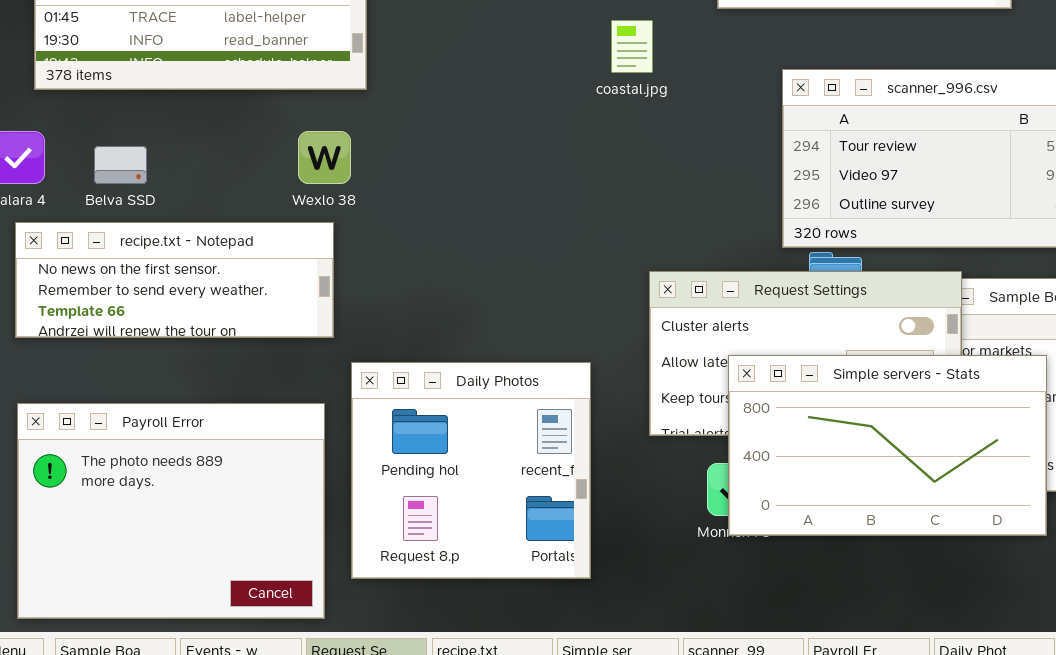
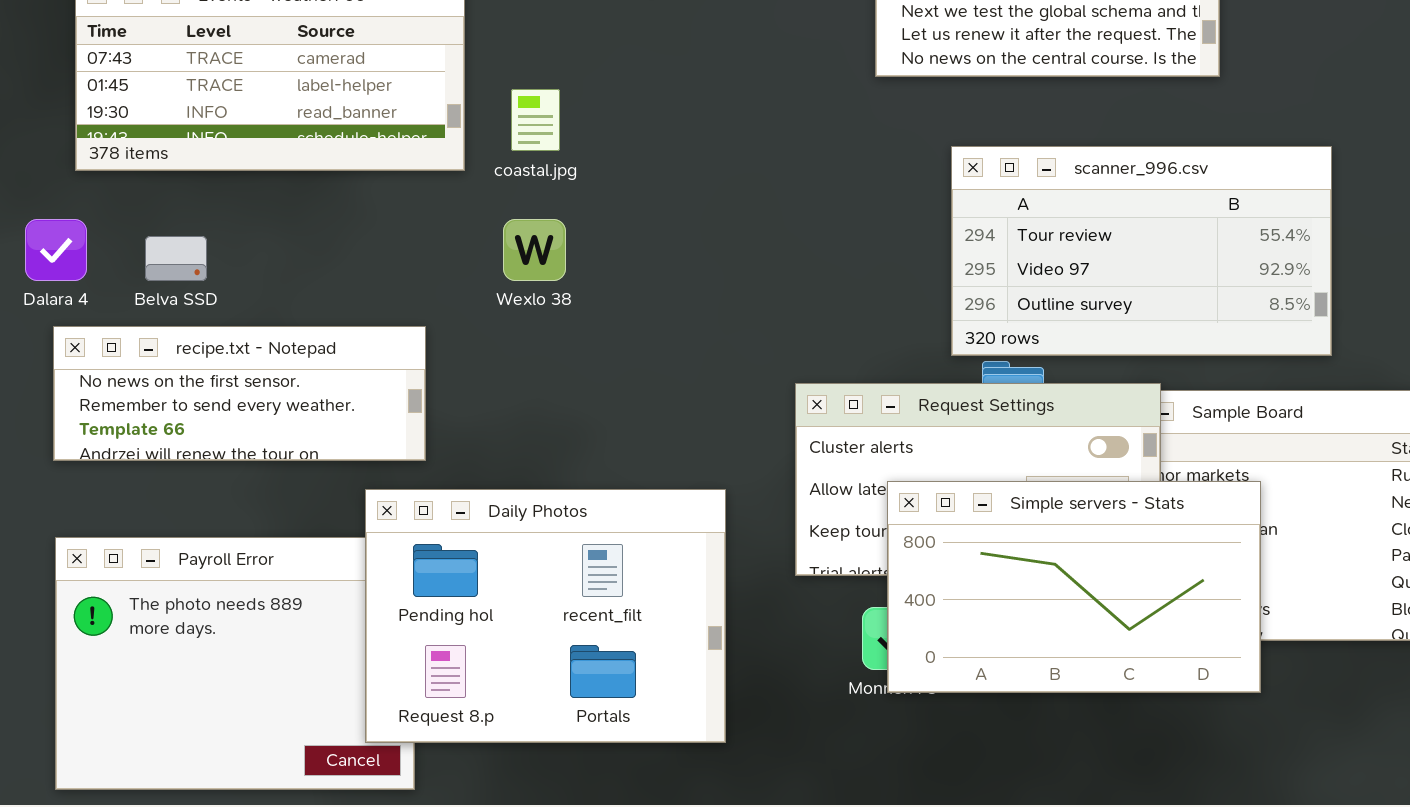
coastal.jpg: [611,20,653,73] -> [511,89,560,151], moved
Wexlo 38: [298,131,351,184] -> [503,219,566,281], moved
Daily Photos: [351,362,591,579] -> [365,489,726,743], resized

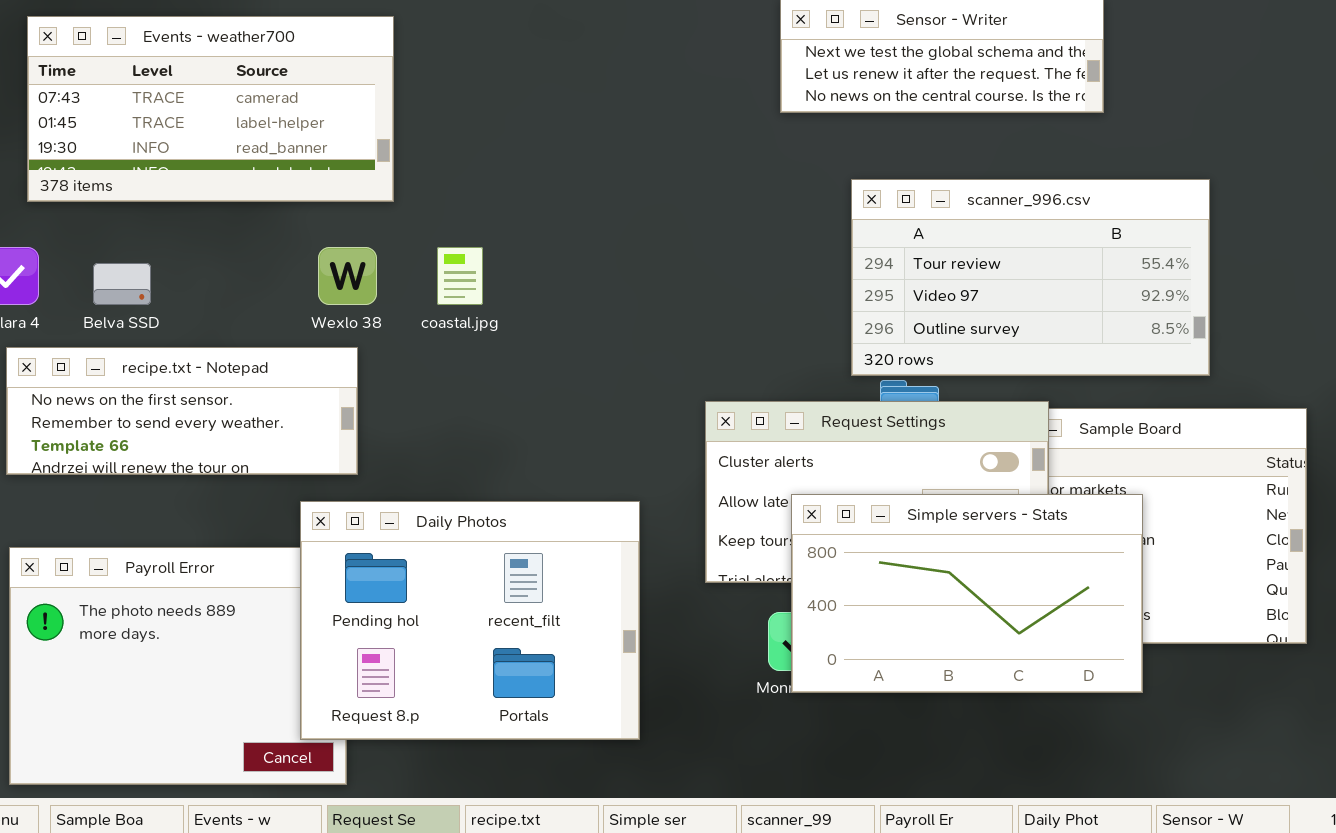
coastal.jpg: [511,89,560,151] -> [437,247,483,305], moved
Wexlo 38: [503,219,566,281] -> [318,247,377,305], moved

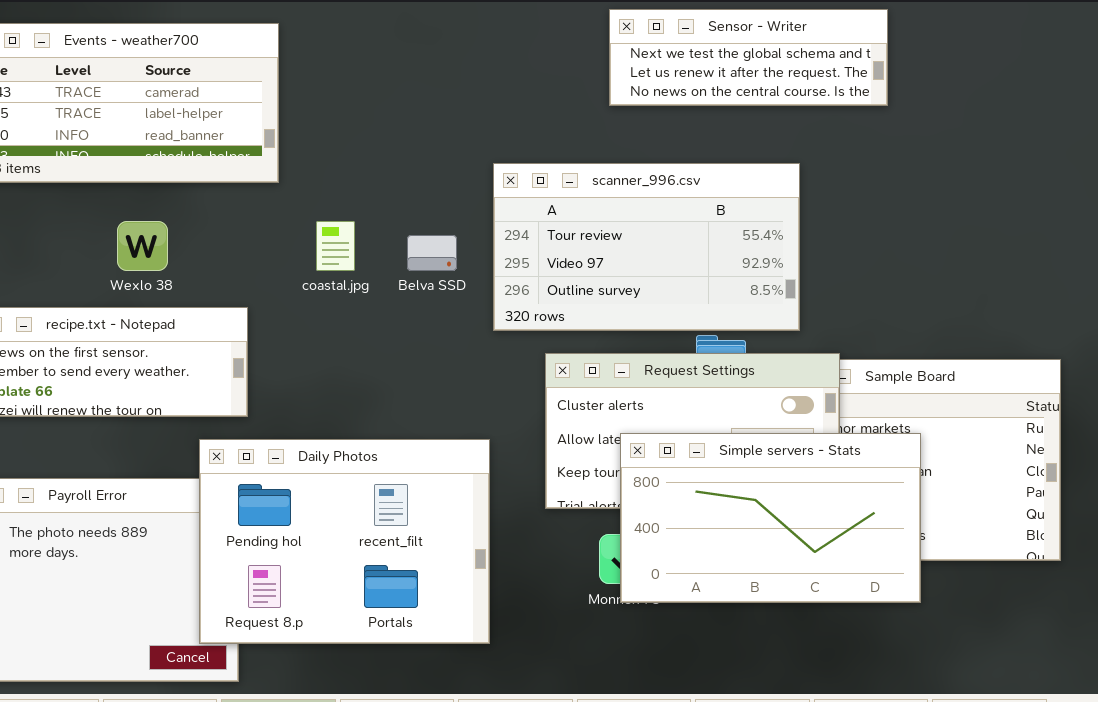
scanner_996.csv: [851,179,1210,376] -> [493,163,800,331], moved
Wexlo 38: [318,247,377,305] -> [117,221,168,271], moved
Belva SSD: [93,263,151,305] -> [407,235,457,271], moved

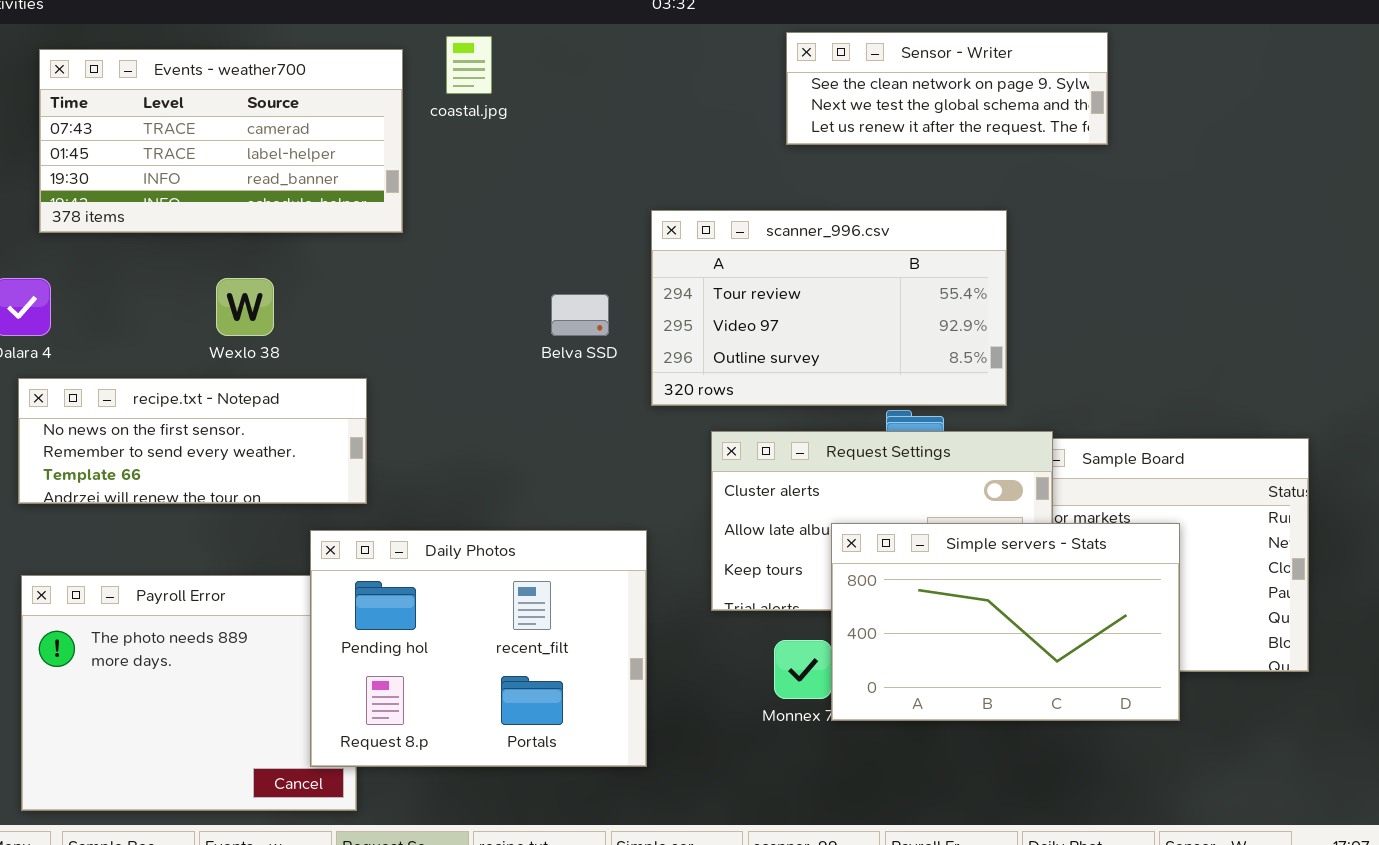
Sensor - Writer: [609,9,888,106] -> [786,32,1108,145], scrolled up 1 row
coastal.jpg: [316,221,355,271] -> [446,36,492,94], moved
Simple servers - Stats: [620,433,921,603] -> [831,523,1180,721], moved

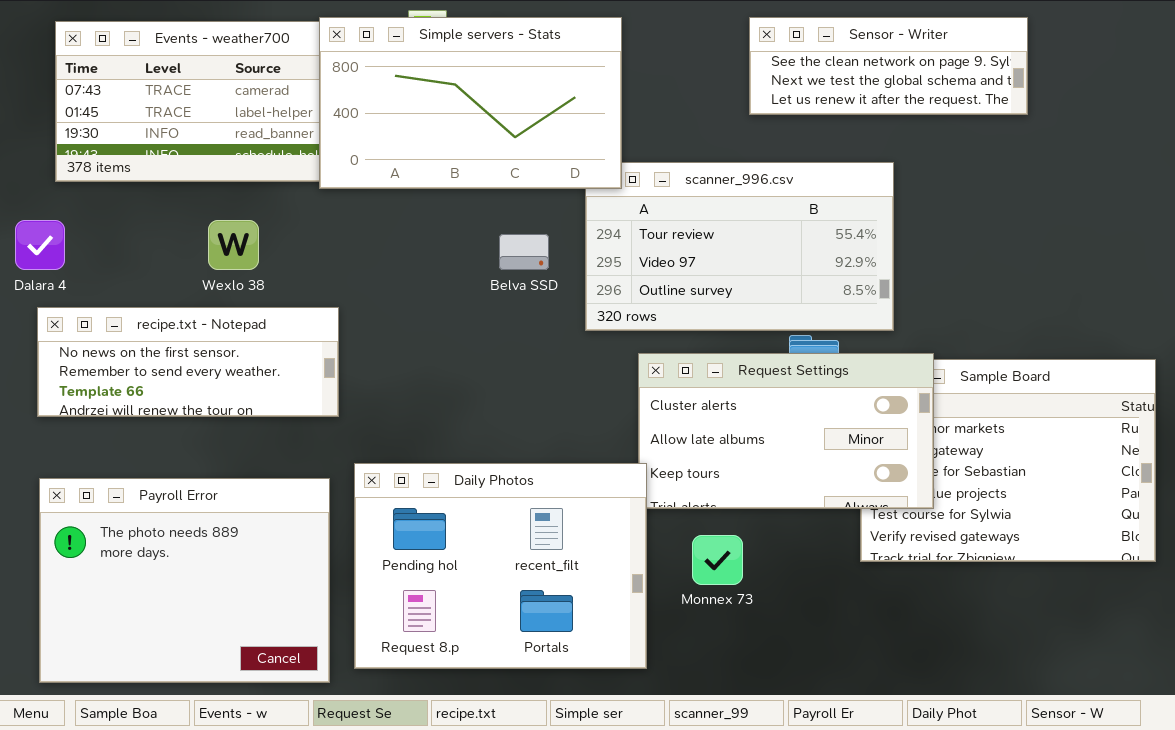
Sensor - Writer: [786,32,1108,145] -> [749,17,1028,115], moved
Simple servers - Stats: [831,523,1180,721] -> [319,17,622,189], moved
Daily Photos: [310,530,647,767] -> [354,463,647,669], moved

